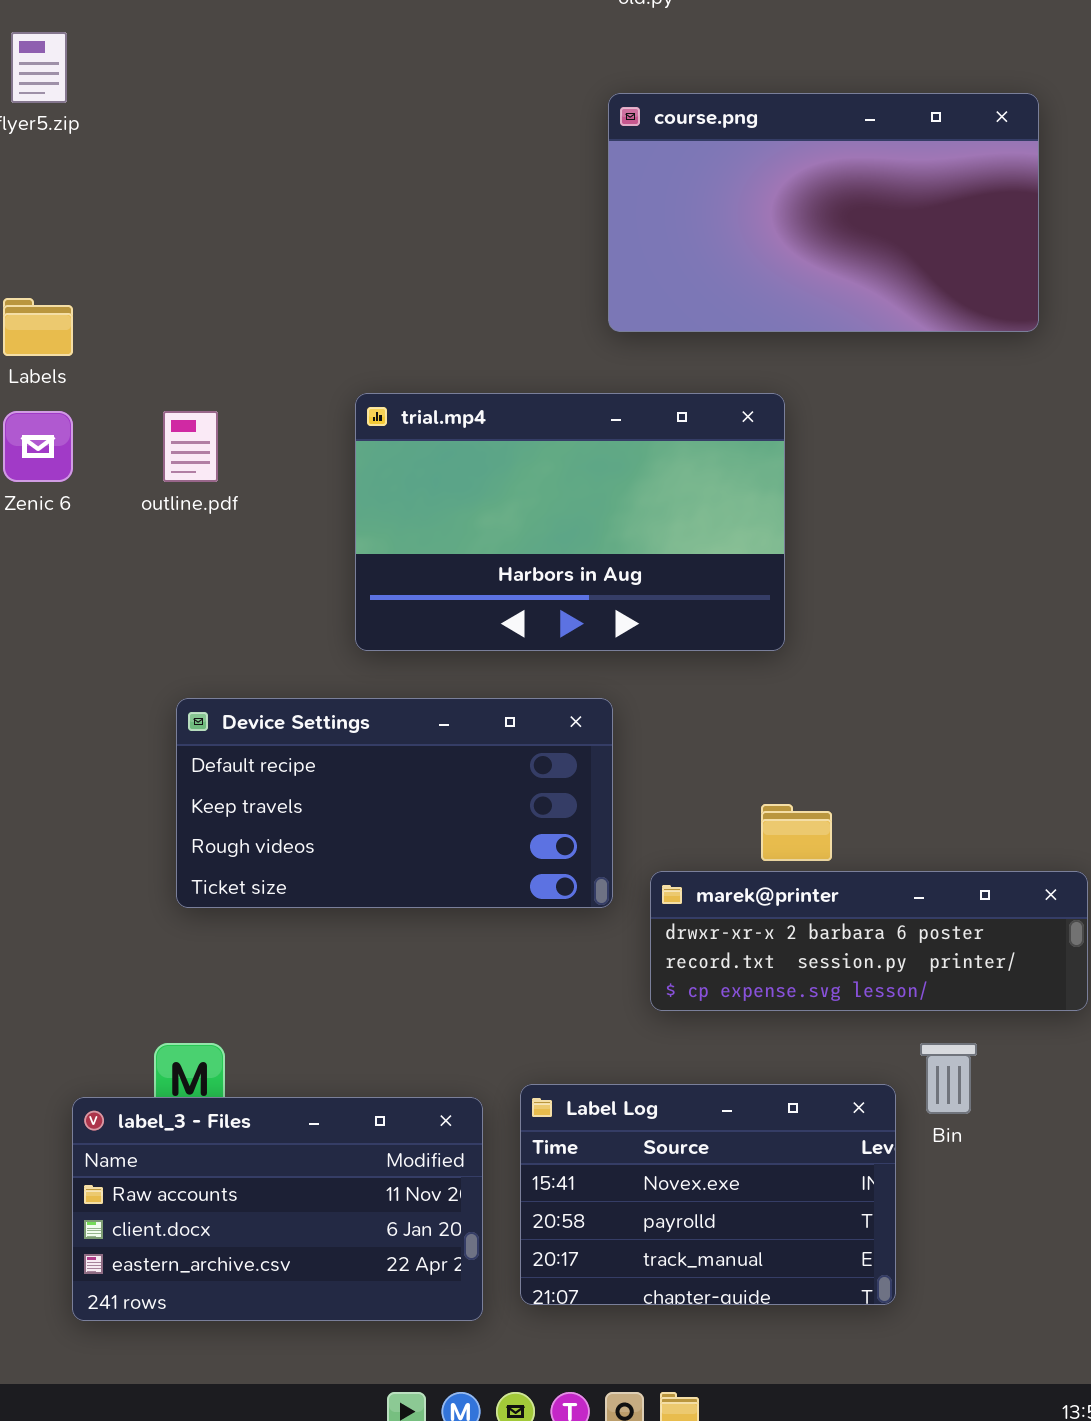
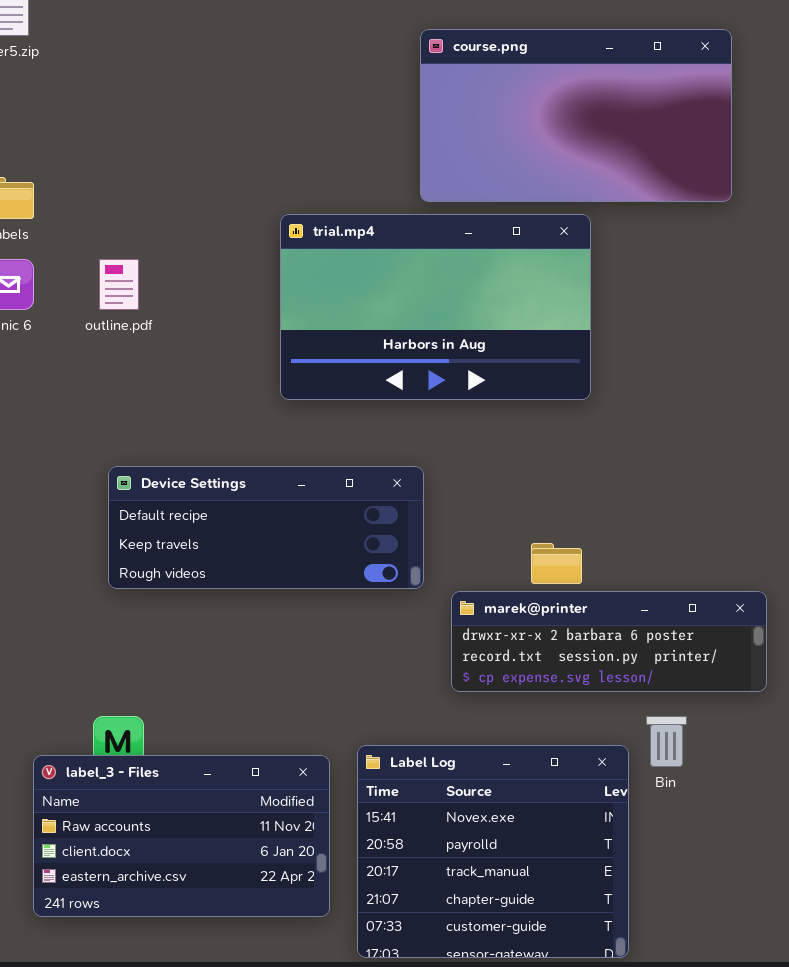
trial.mp4: [355,393,785,651] -> [280,214,591,400], moved
Device Settings: [176,698,613,908] -> [108,466,424,589], resized
Label Log: [520,1084,896,1305] -> [357,745,629,958], resized

